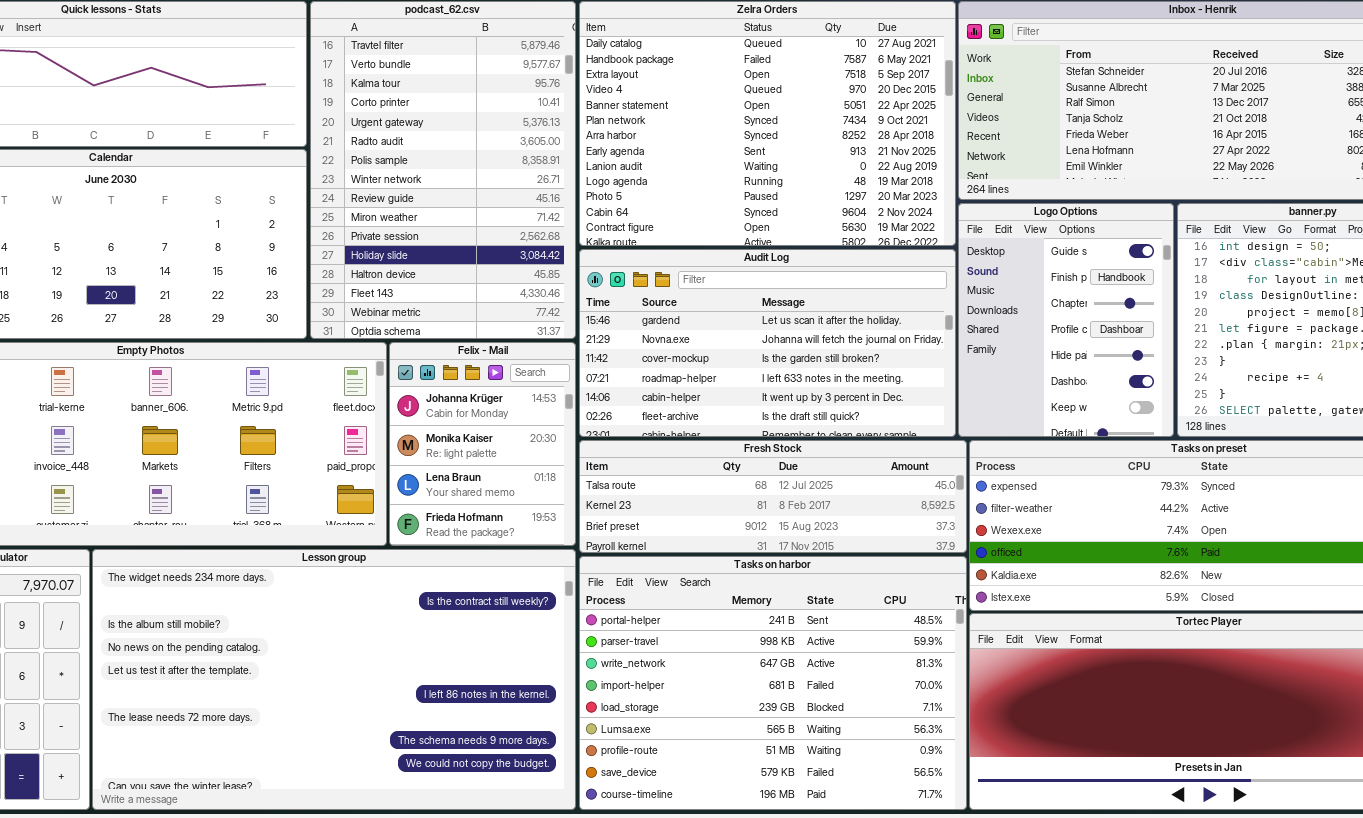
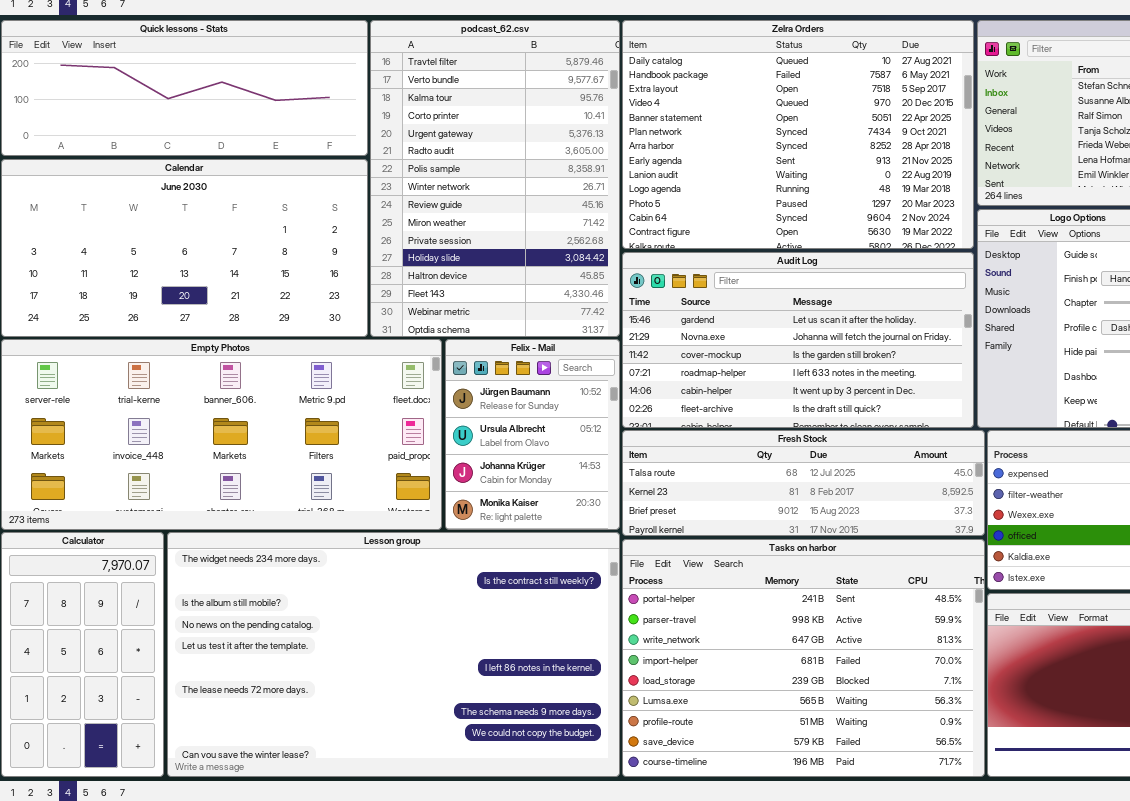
Felix - Mail: [389,342,576,546] -> [445,339,620,530], scrolled up 2 rows

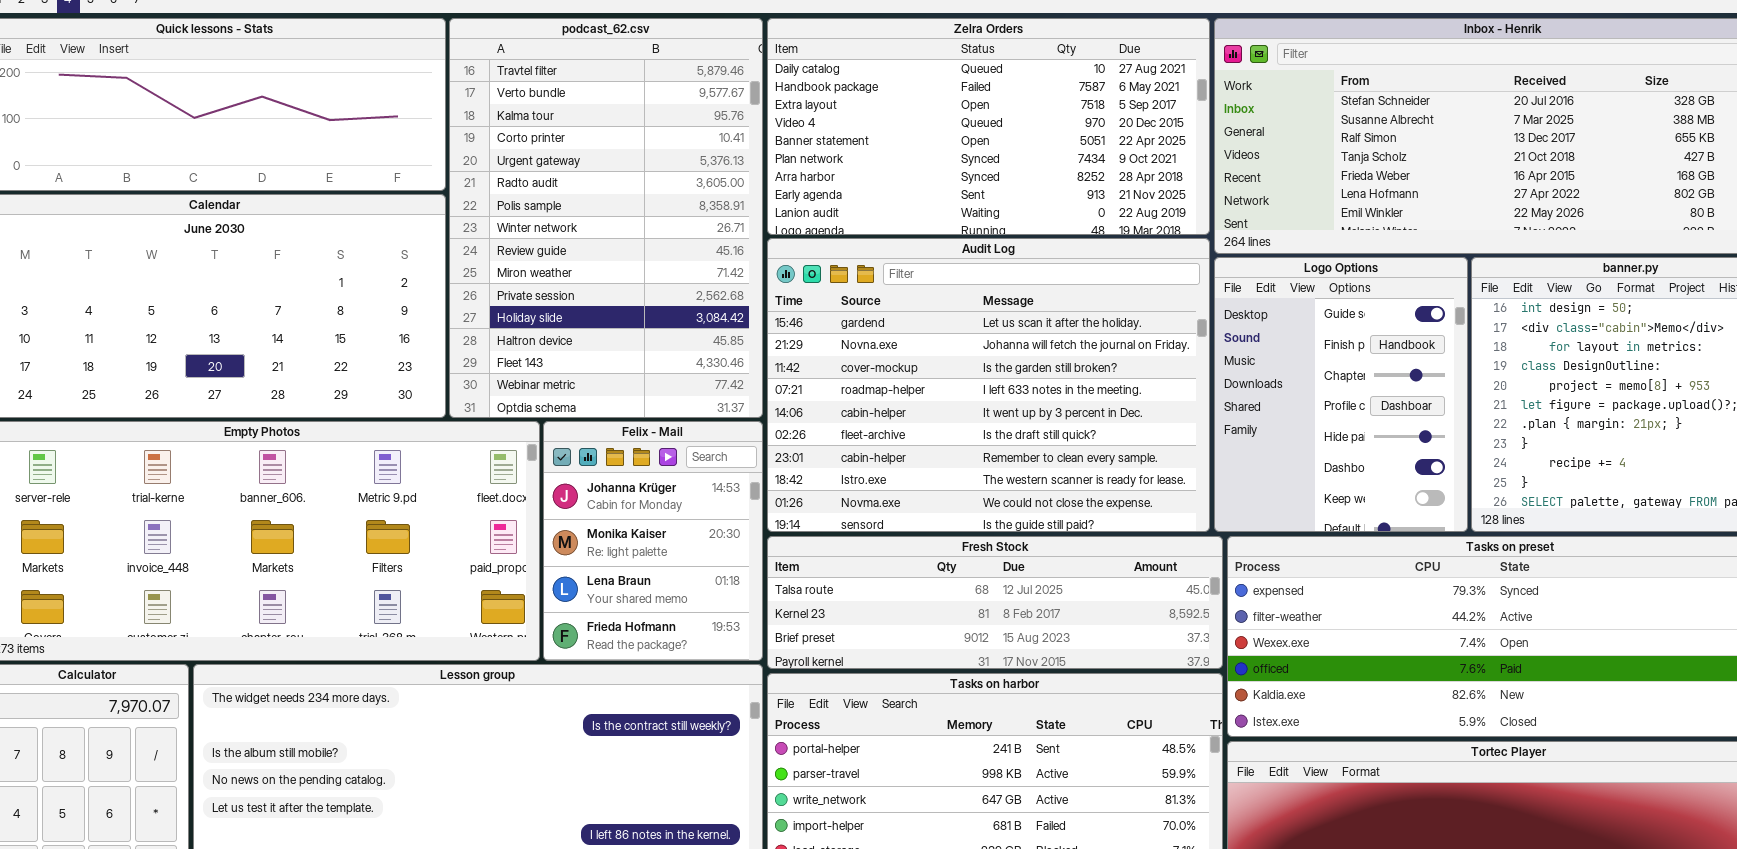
Zelra Orders: [622,20,974,249] -> [767,18,1210,235], resized
Audit Log: [622,252,974,428] -> [767,238,1210,532], resized
Felix - Mail: [445,339,620,530] -> [543,421,763,661], scrolled down 2 rows

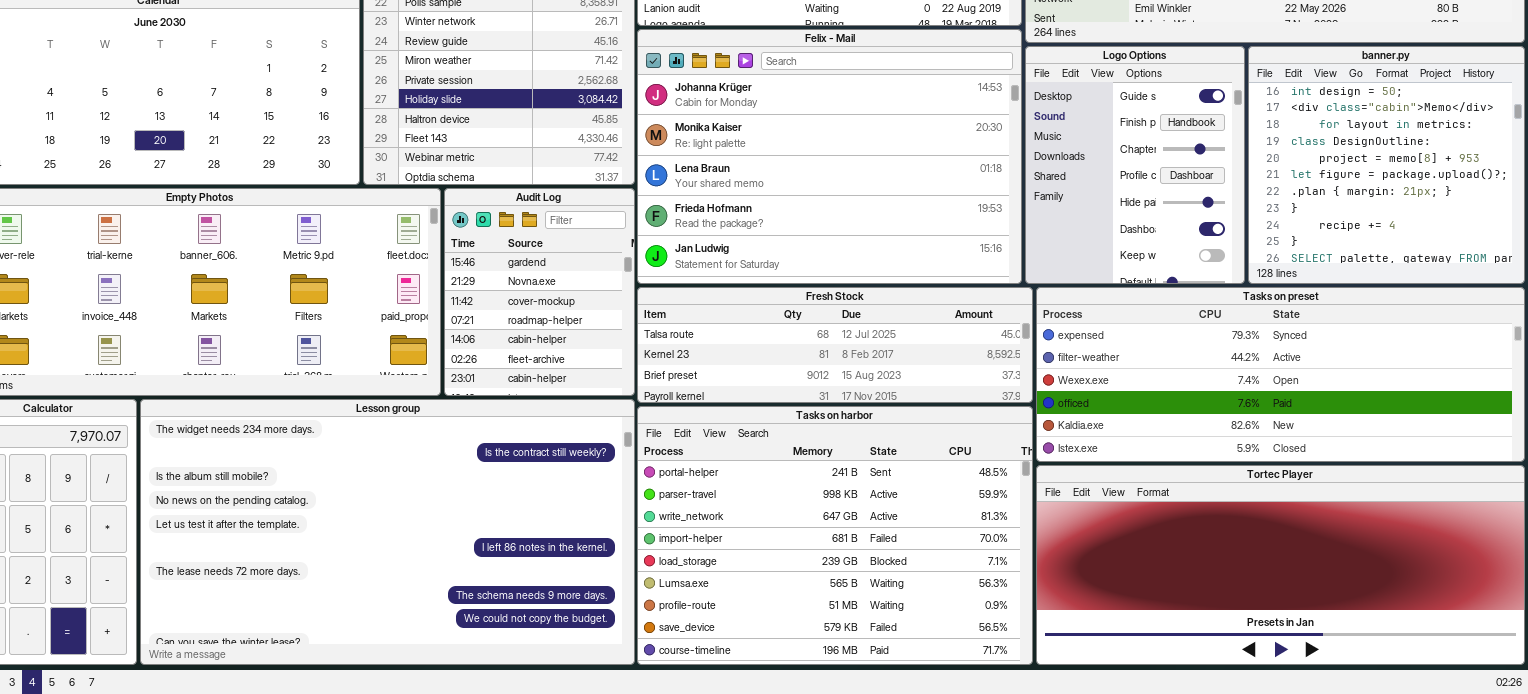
Audit Log: [767,238,1210,532] -> [444,188,635,396], moved, resized
Felix - Mail: [543,421,763,661] -> [637,29,1022,284], moved, resized

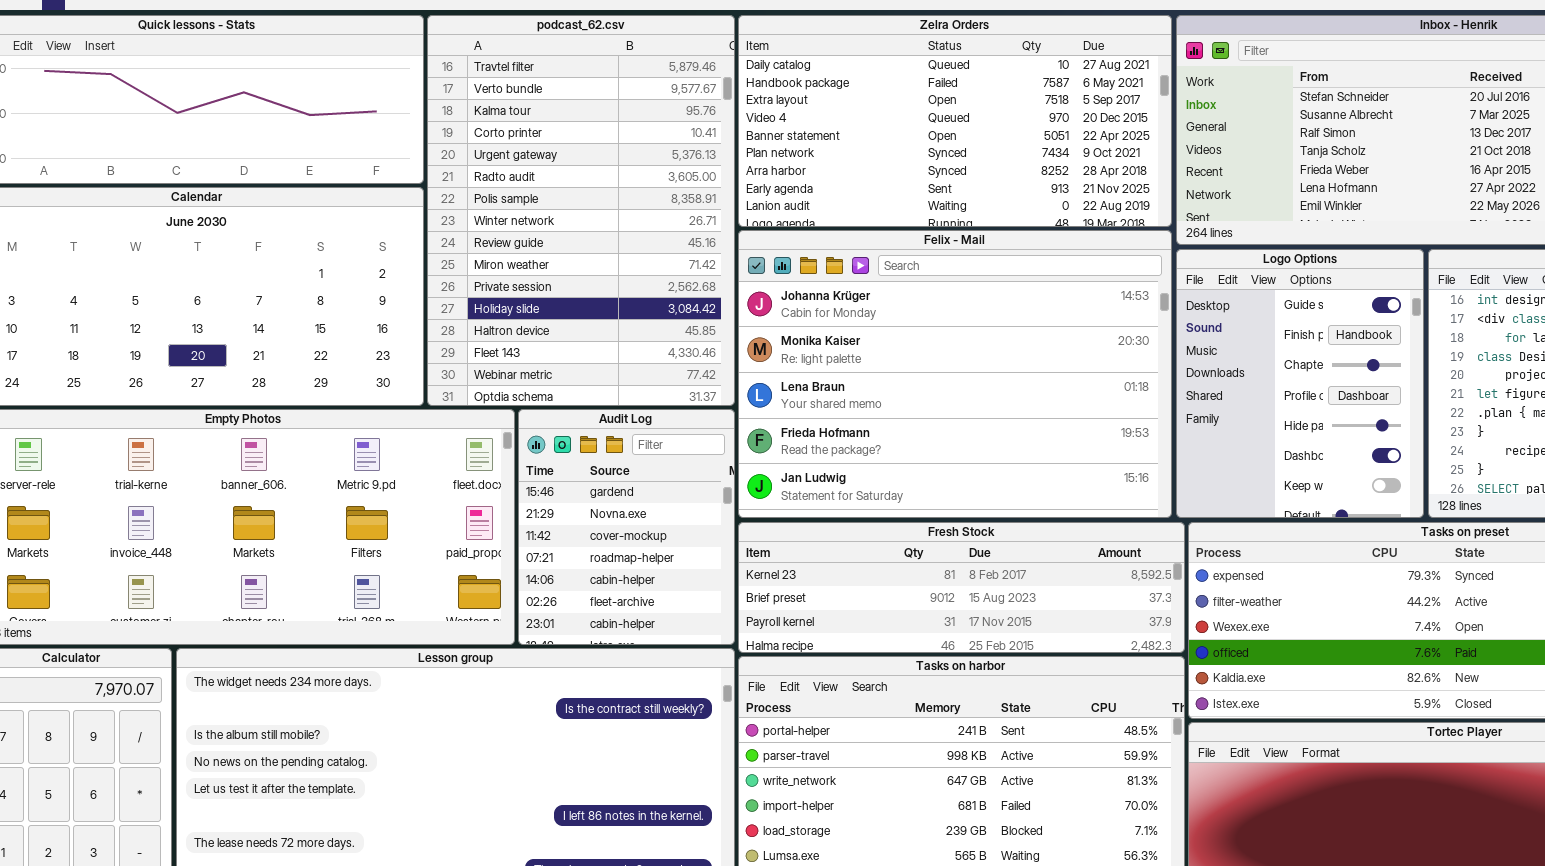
Fresh Stock: [637,287,1033,403] -> [738,522,1185,653], scrolled down 1 row

